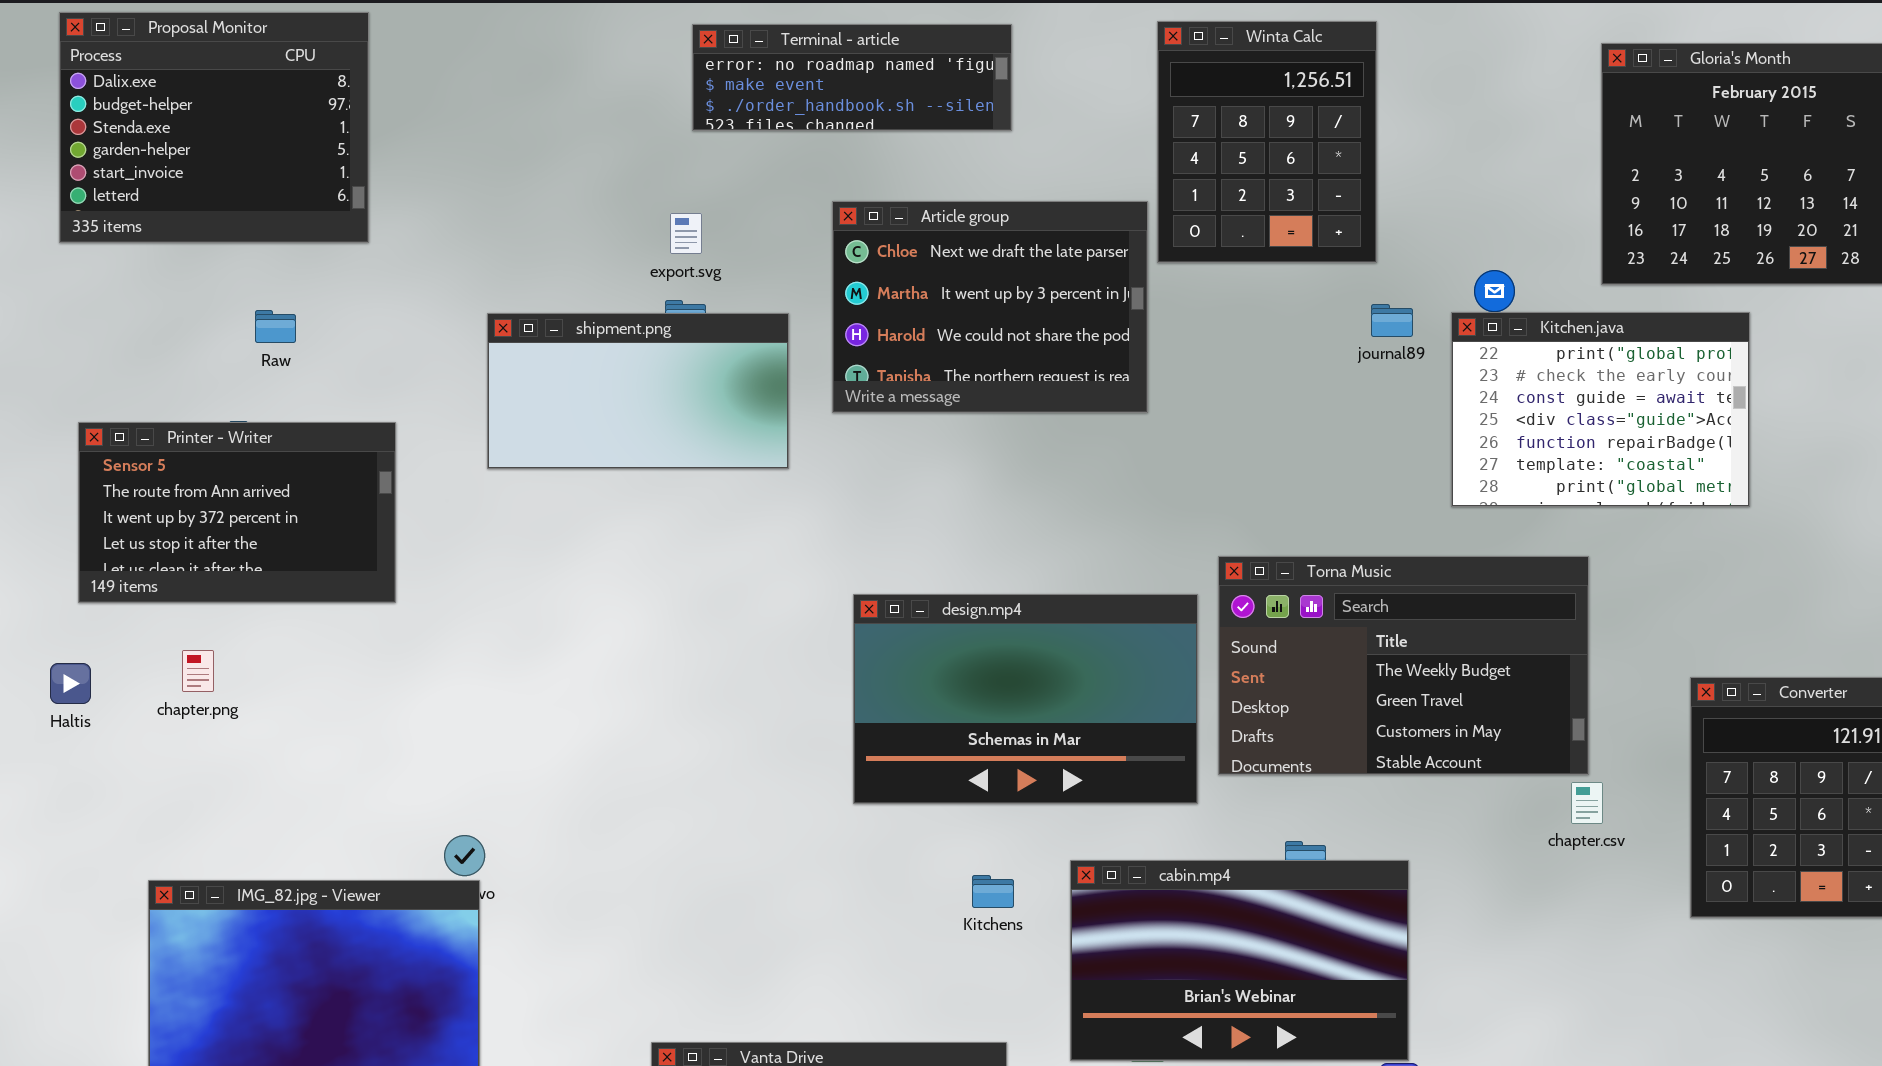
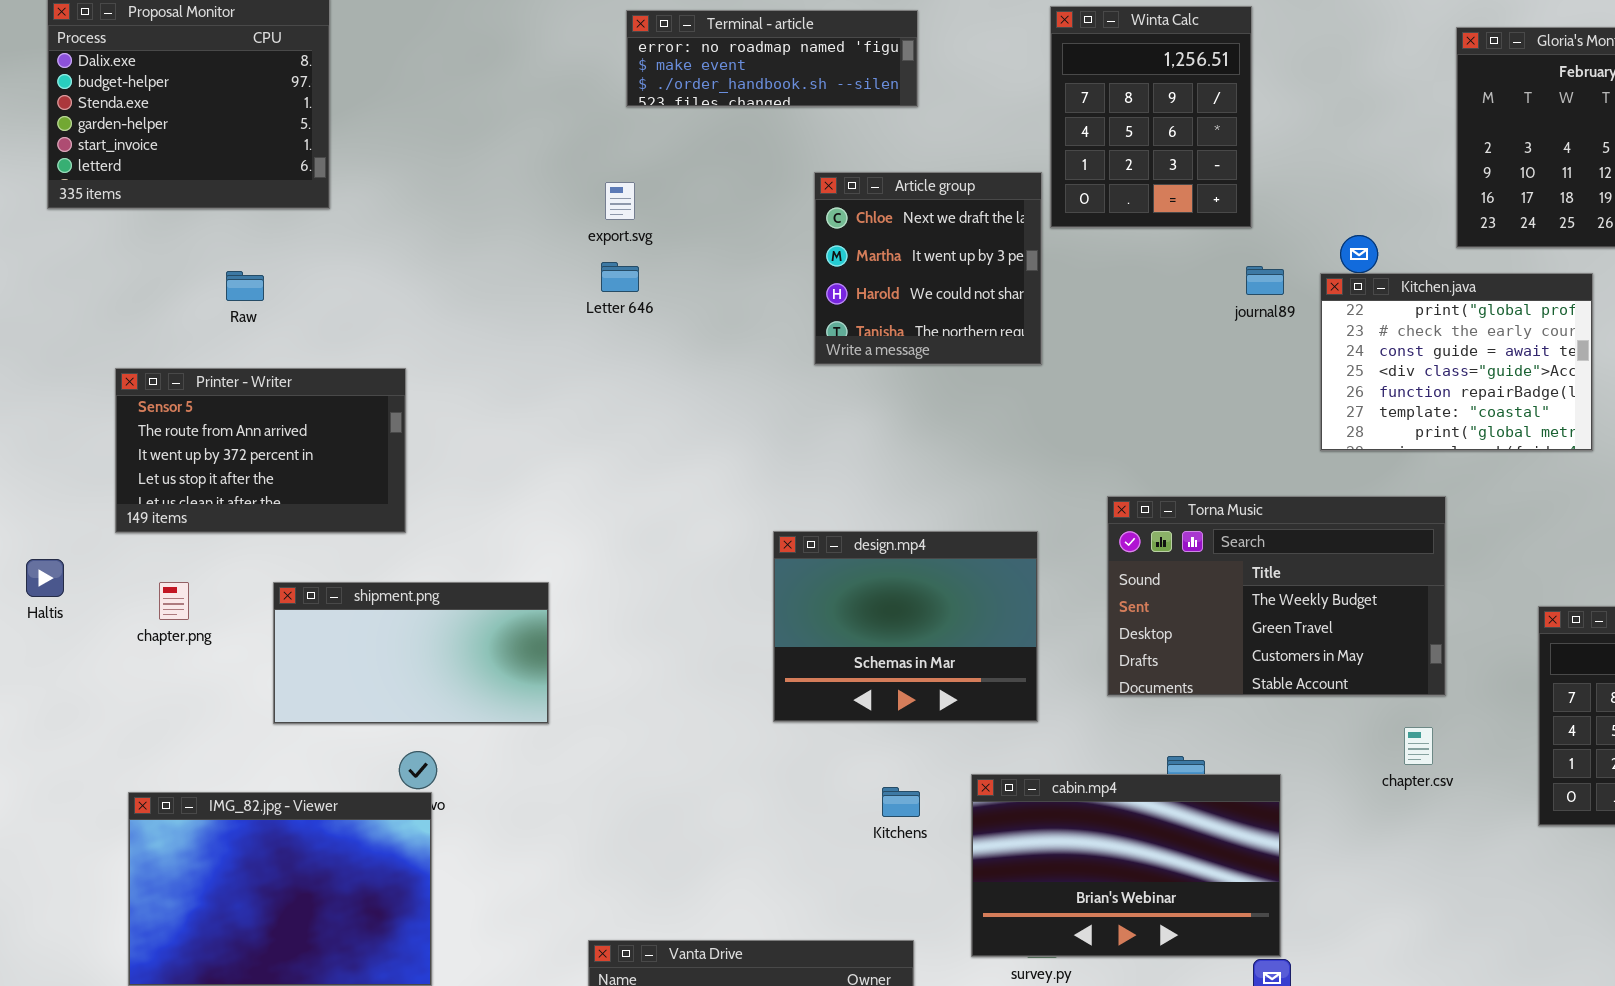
Article group: [832,201,1148,413] -> [814,172,1042,365], resized
shipment.png: [487,313,789,469] -> [273,582,549,724], moved
Printer - Writer: [78,422,396,603] -> [115,368,406,533], moved
design.mp4: [853,594,1198,804] -> [773,531,1038,722], resized
Haltis: [50,663,91,704] -> [26,559,64,597], moved
chapter.csv: [1571,782,1603,824] -> [1404,727,1433,765], moved

